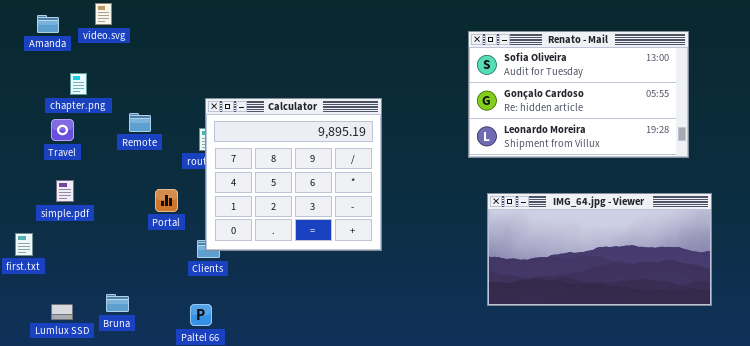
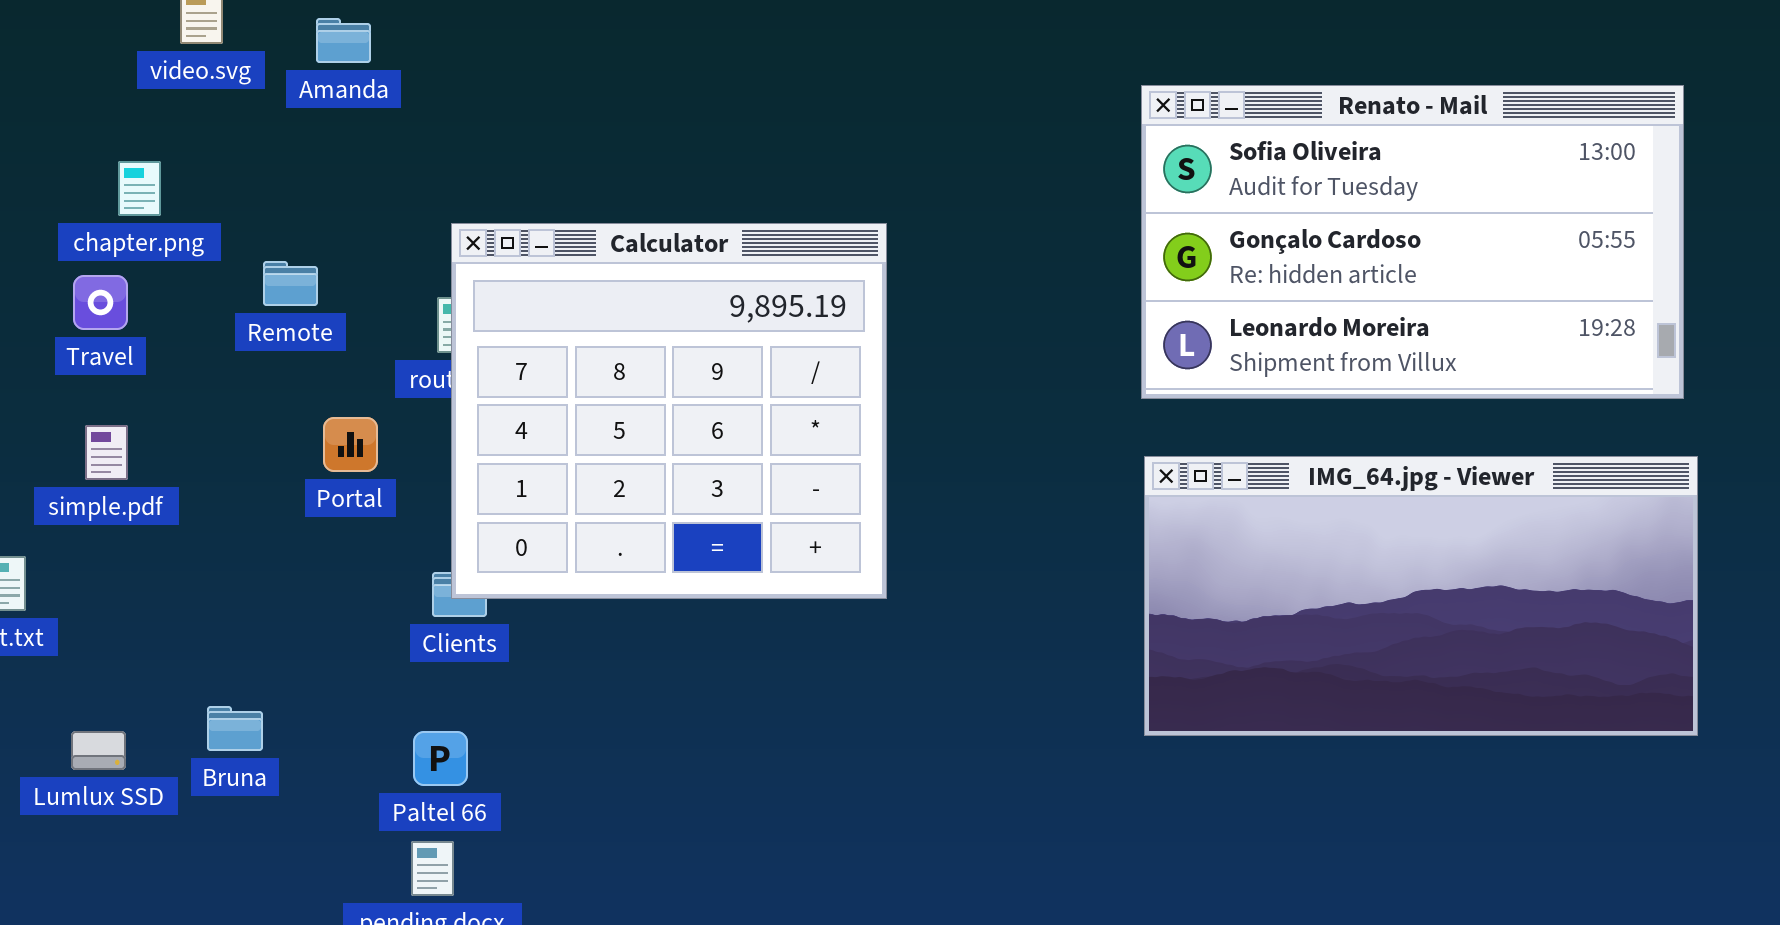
Amanda: [37,15,59,33] -> [316,18,371,63], moved
Renato - Mail: [468,31,689,158] -> [1141,85,1684,399], moved
Portal: [155,189,178,212] -> [323,417,378,472], moved

